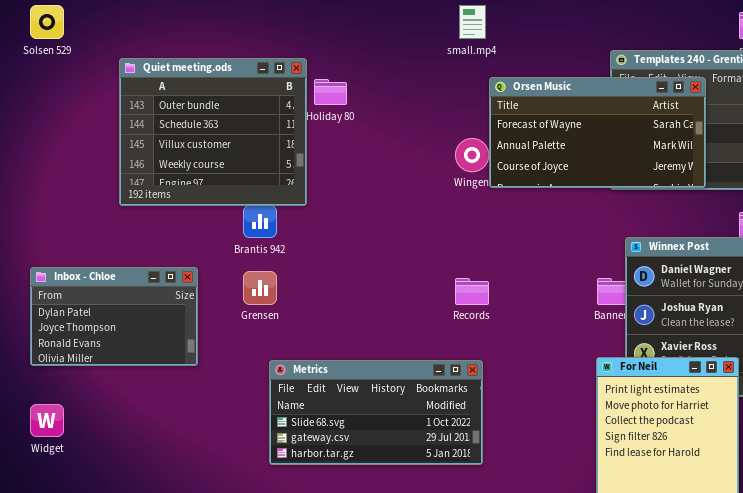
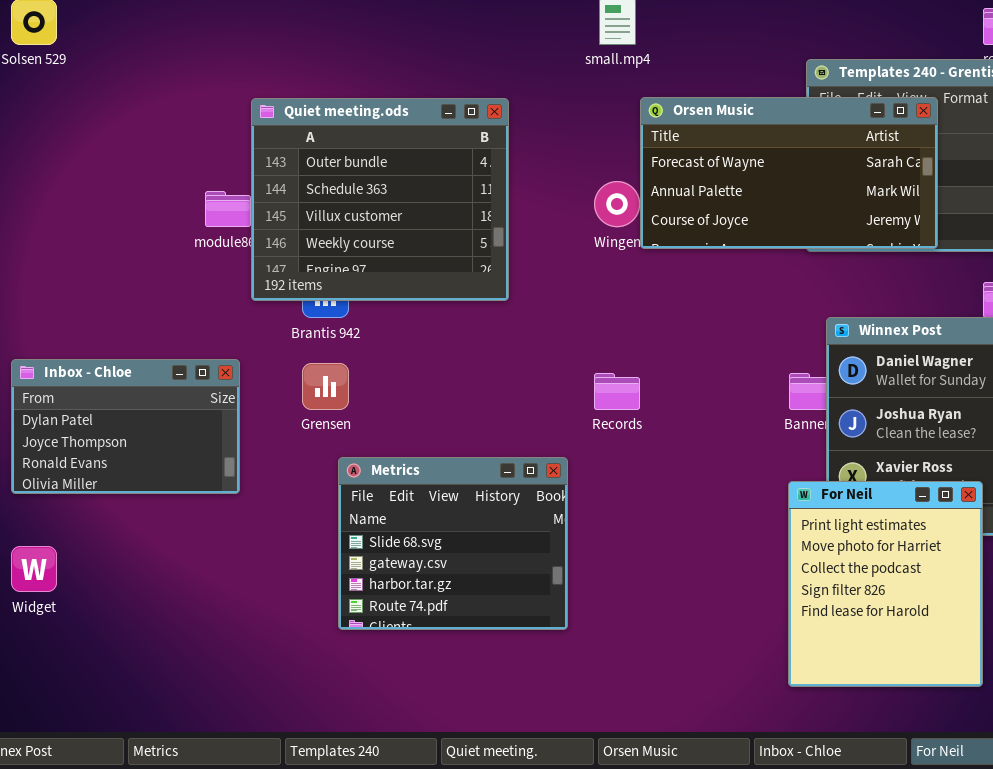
Quiet meeting.ods: [119,58,307,206] -> [251,98,509,301], moved
Metrics: [269,360,483,465] -> [338,457,568,630], resized

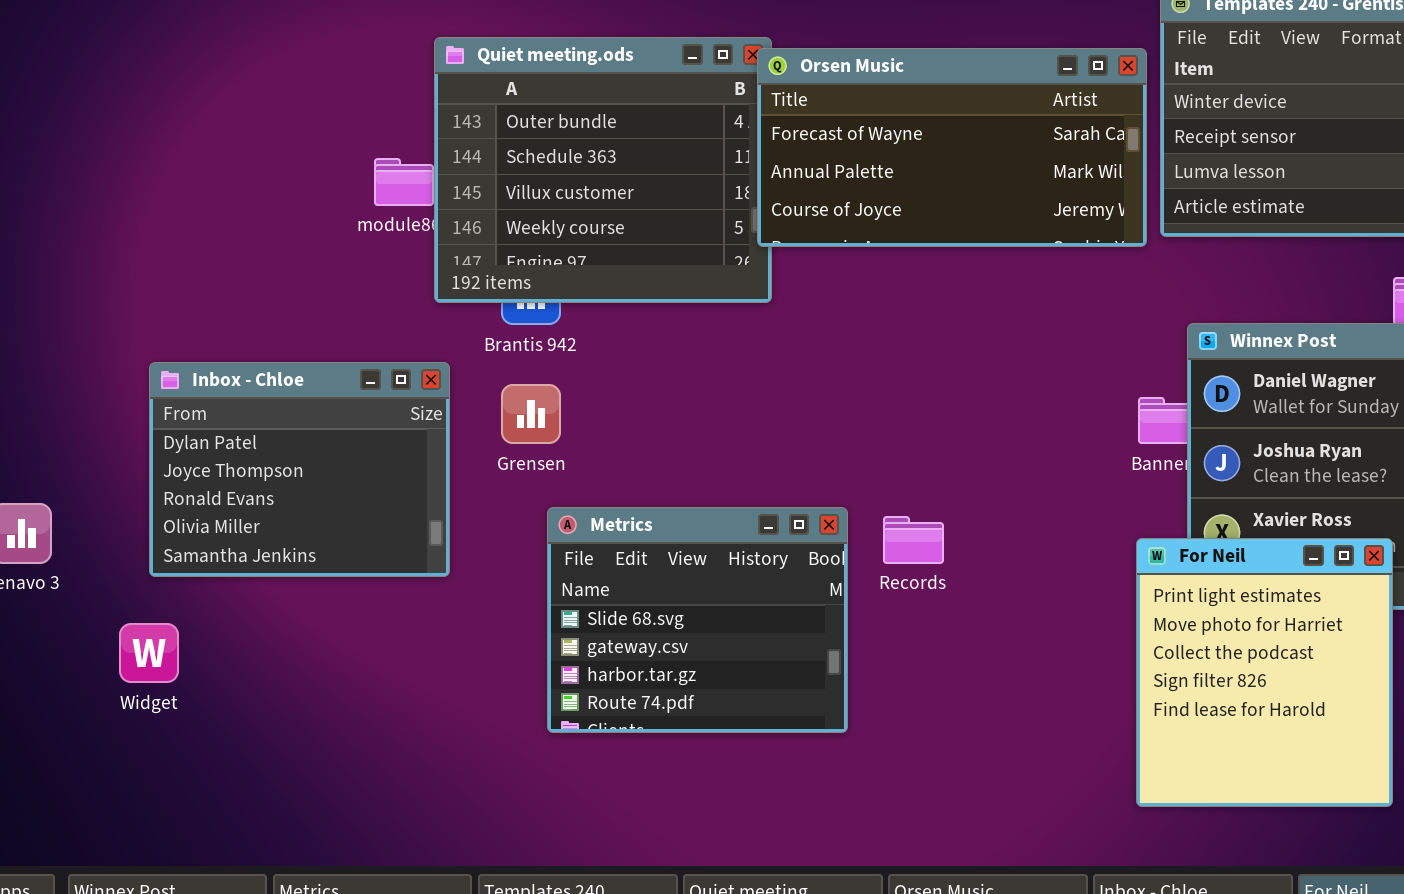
Orsen Music: [640,97,938,249] -> [757,48,1147,247], moved
Inbox - Chloe: [11,359,240,494] -> [149,362,450,577], moved, resized
Records: [594,373,640,410] -> [883,516,944,564], moved

